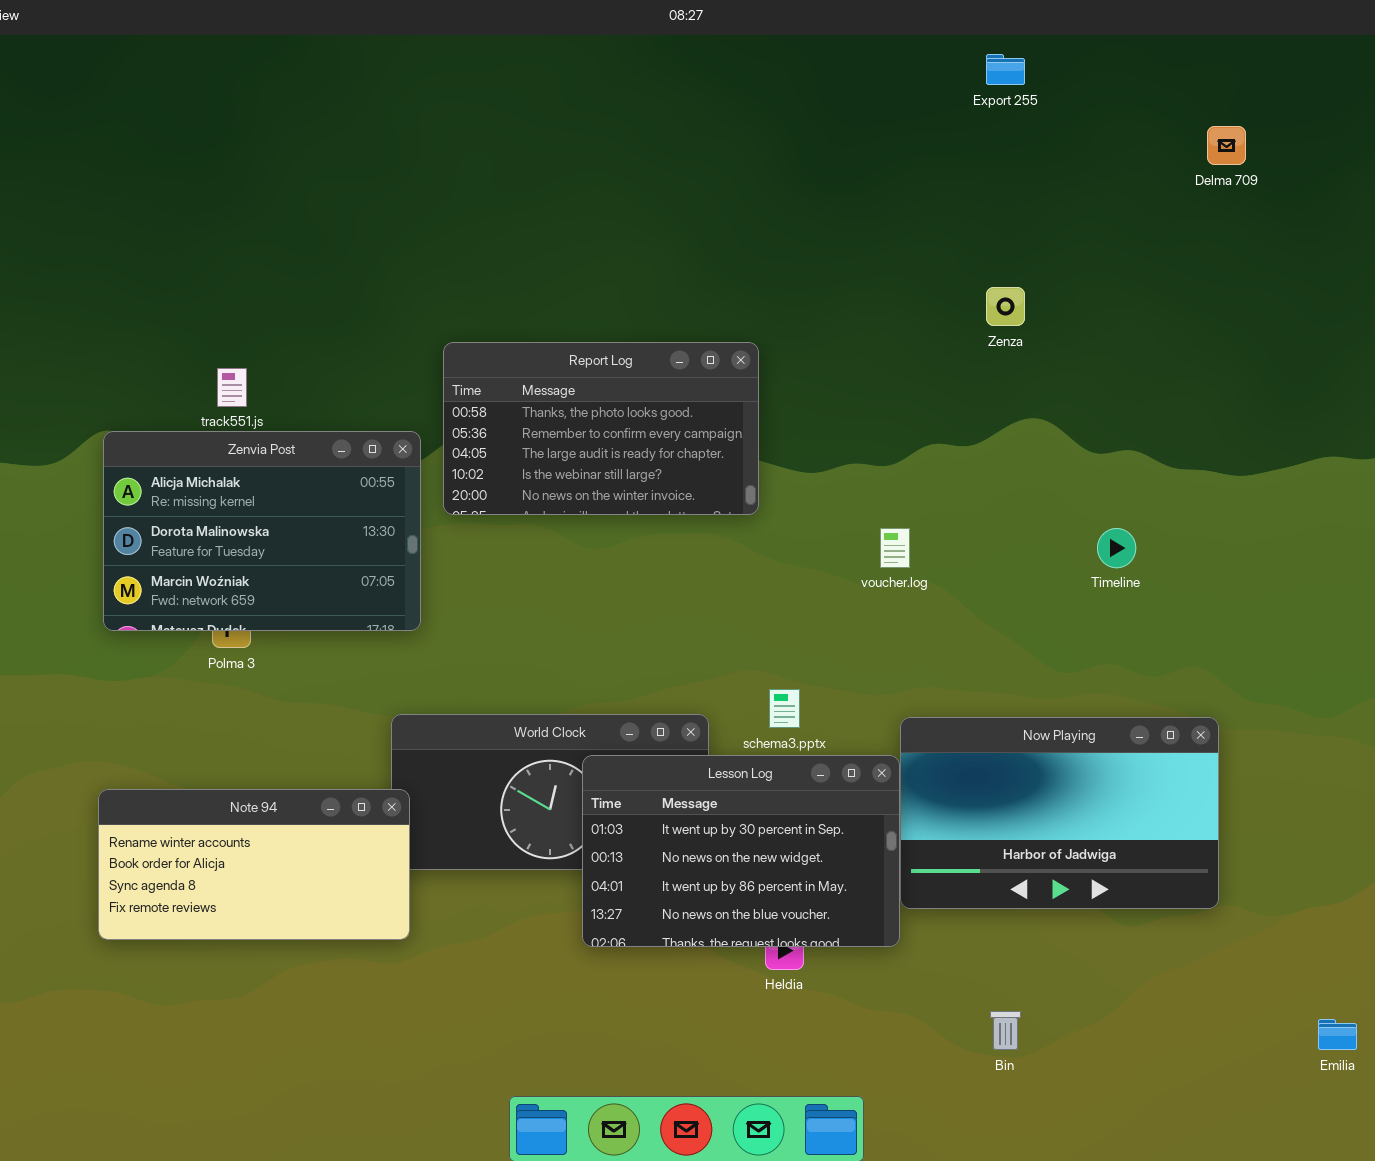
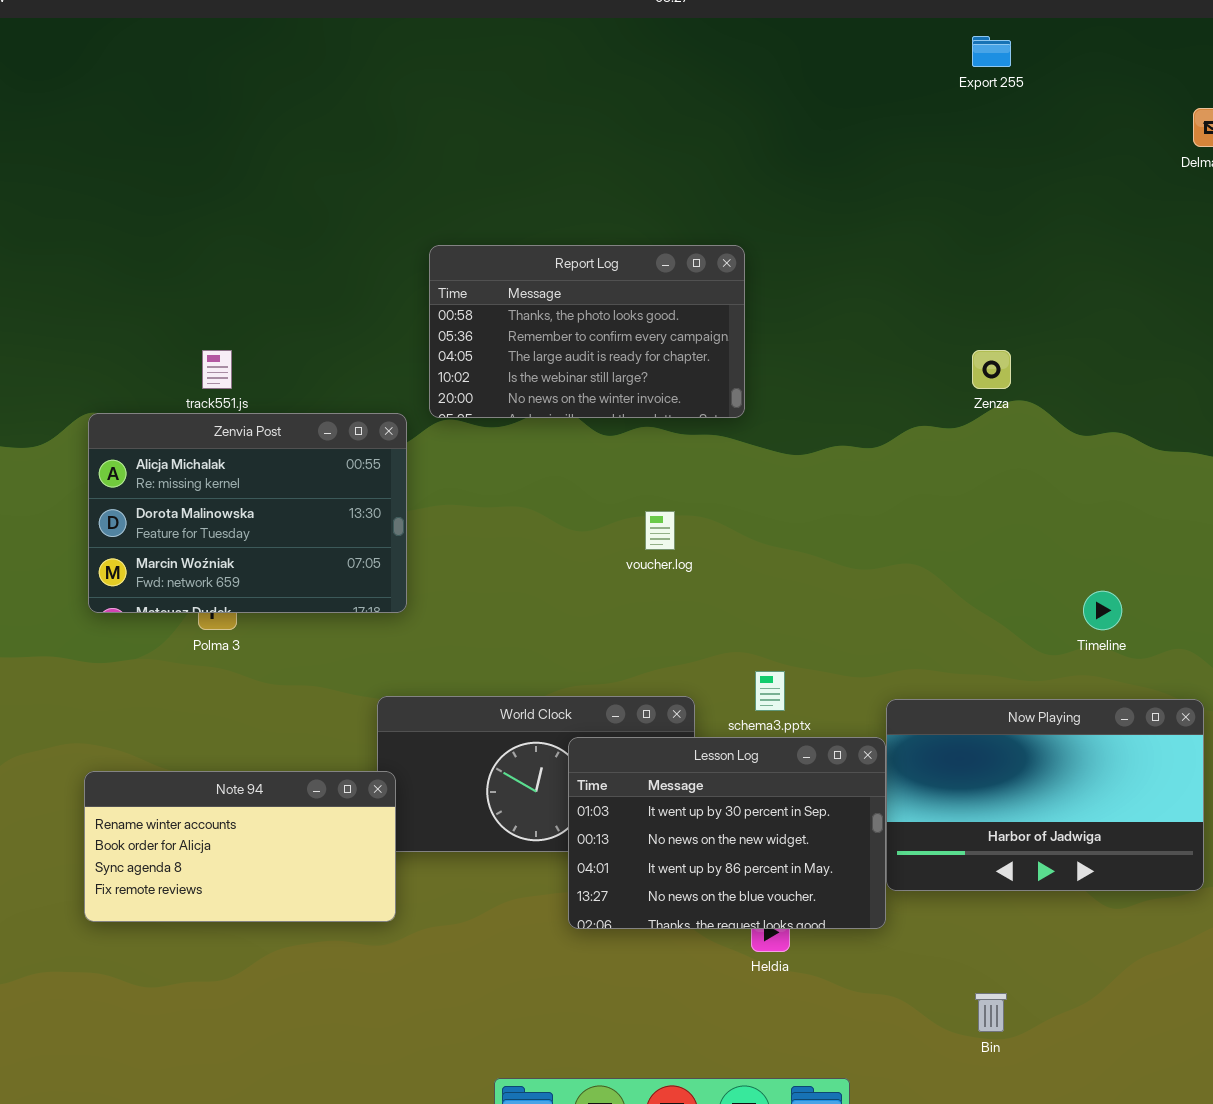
Zenza: [986,287,1025,326] -> [972,350,1011,389], moved
Report Log: [443,342,759,515] -> [429,245,745,418], moved
voucher.log: [880,528,910,568] -> [645,511,675,550], moved
Timeline: [1097,528,1136,568] -> [1083,591,1122,630], moved

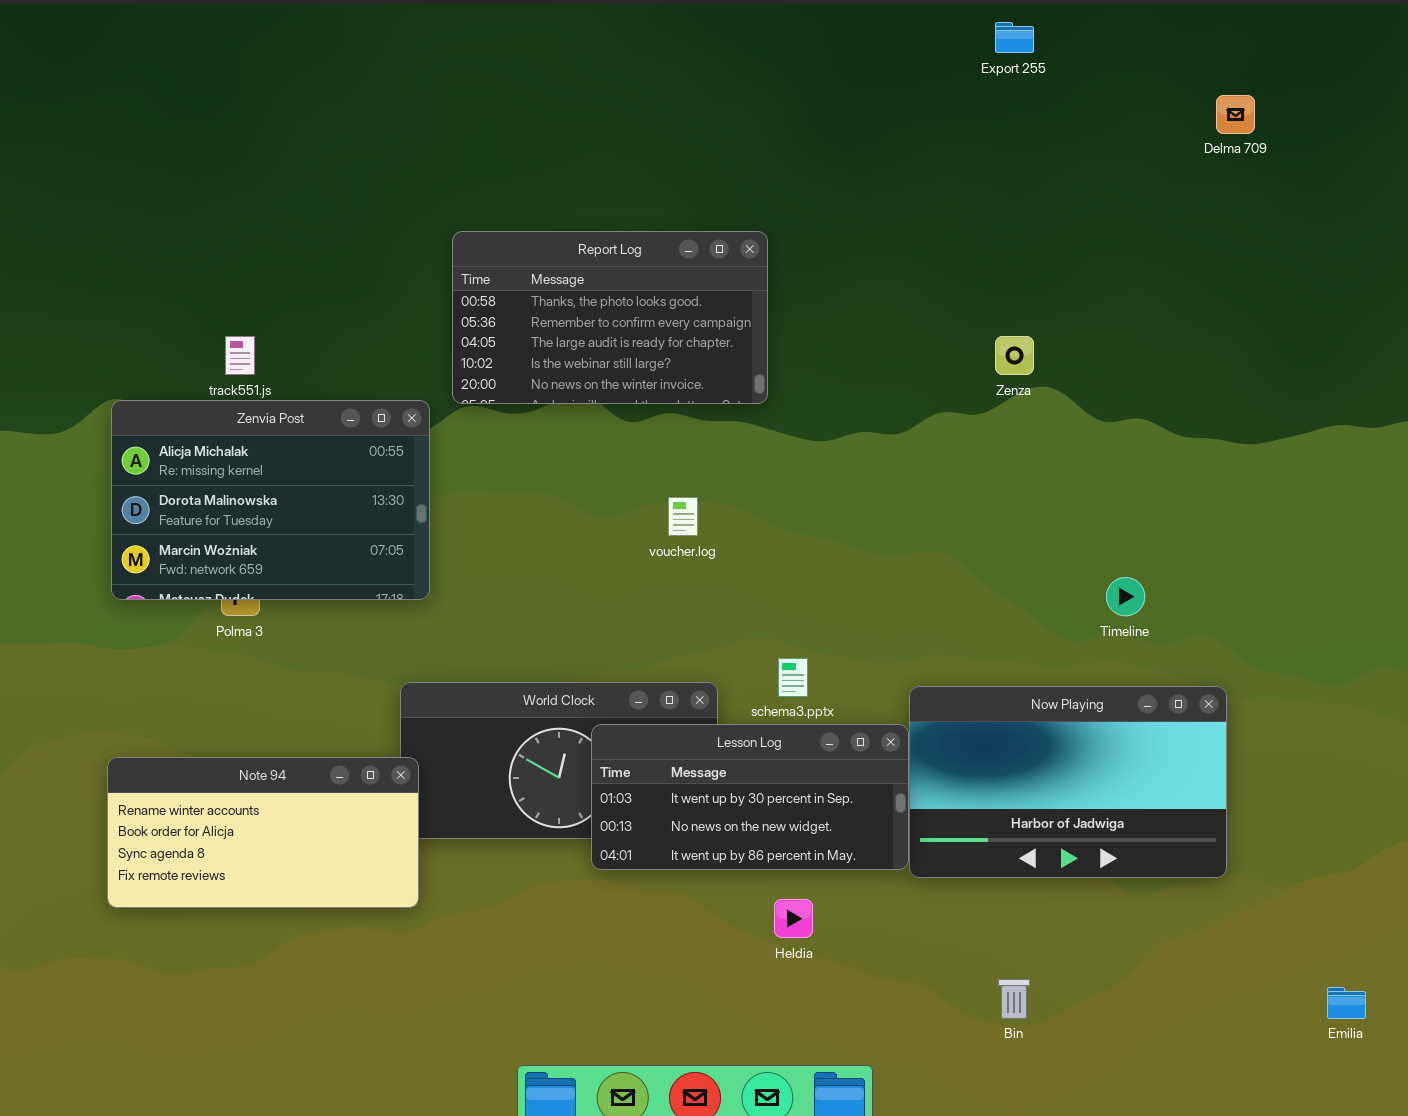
Lesson Log: [568,737,886,929] -> [591,724,909,870], resized

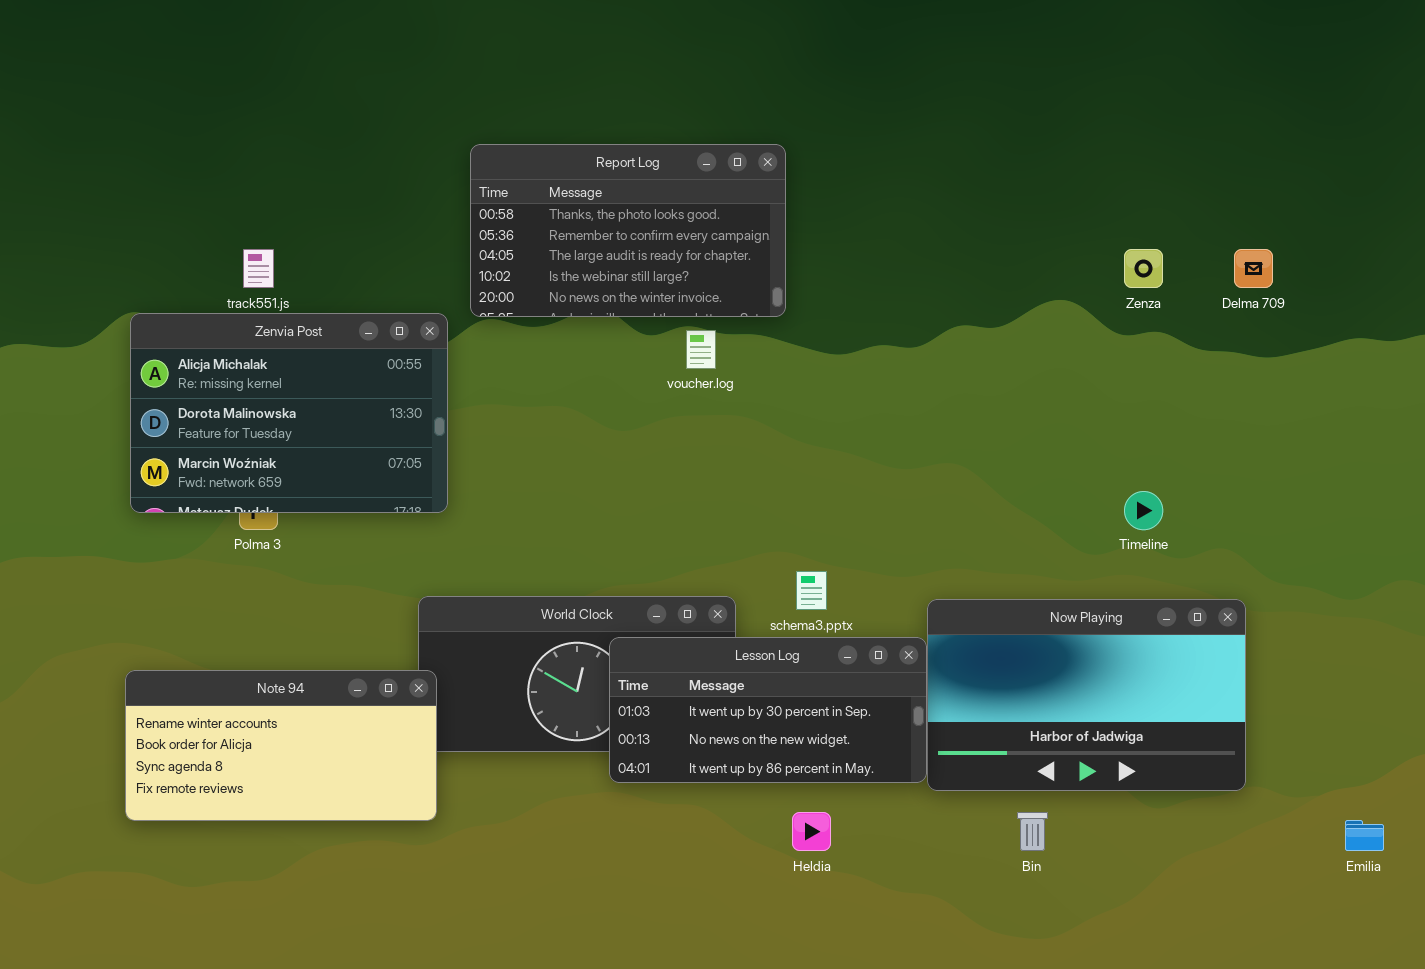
Delma 709: [1216,95,1255,134] -> [1234,249,1273,288], moved
Zenza: [995,336,1034,375] -> [1124,249,1163,288], moved
voucher.log: [668,497,698,536] -> [686,330,716,369], moved
Bin: [998,979,1030,1019] -> [1017,812,1048,851], moved
Emilia: [1327,987,1366,1019] -> [1345,820,1384,851], moved

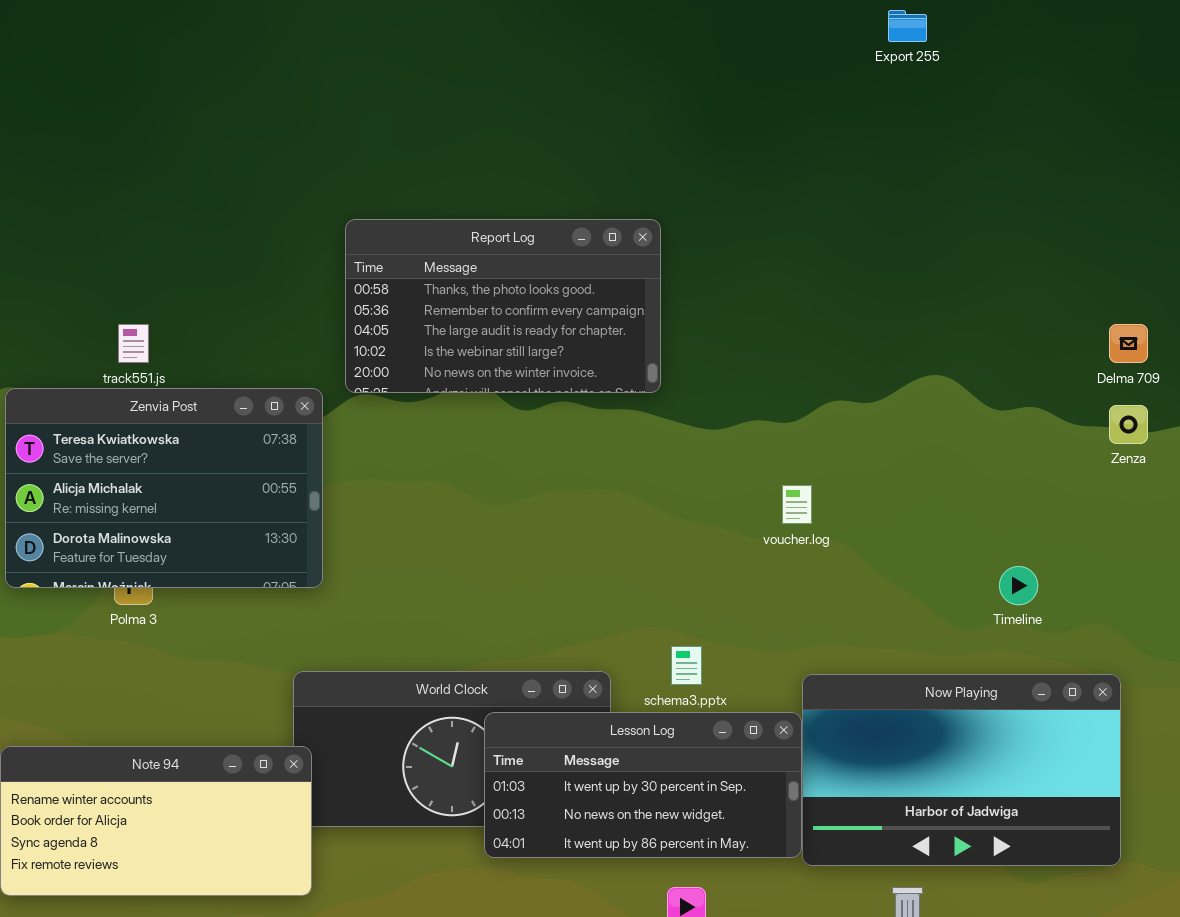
Zenza: [1124,249,1163,288] -> [1109,405,1148,444], moved
Zenvia Post: [130,313,448,513] -> [5,388,323,588], scrolled up 1 row
voucher.log: [686,330,716,369] -> [782,485,812,524], moved

